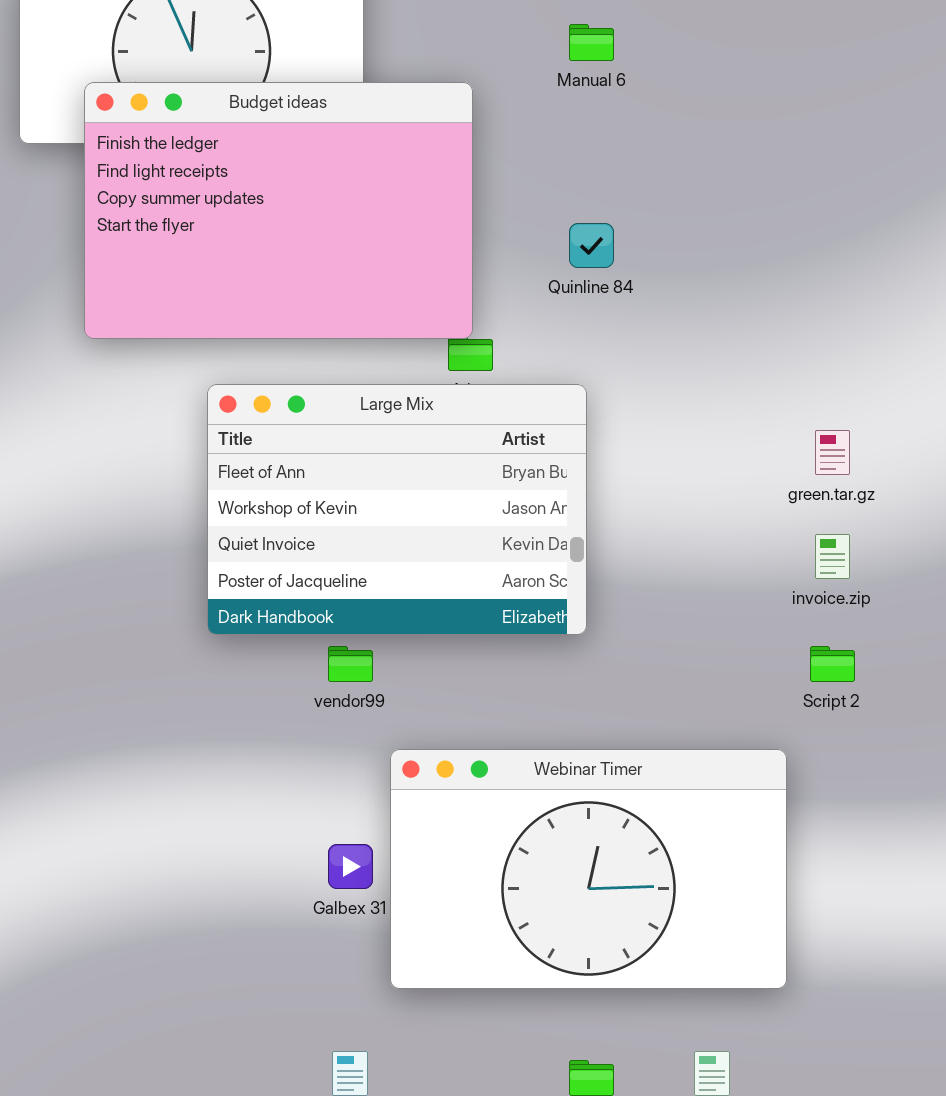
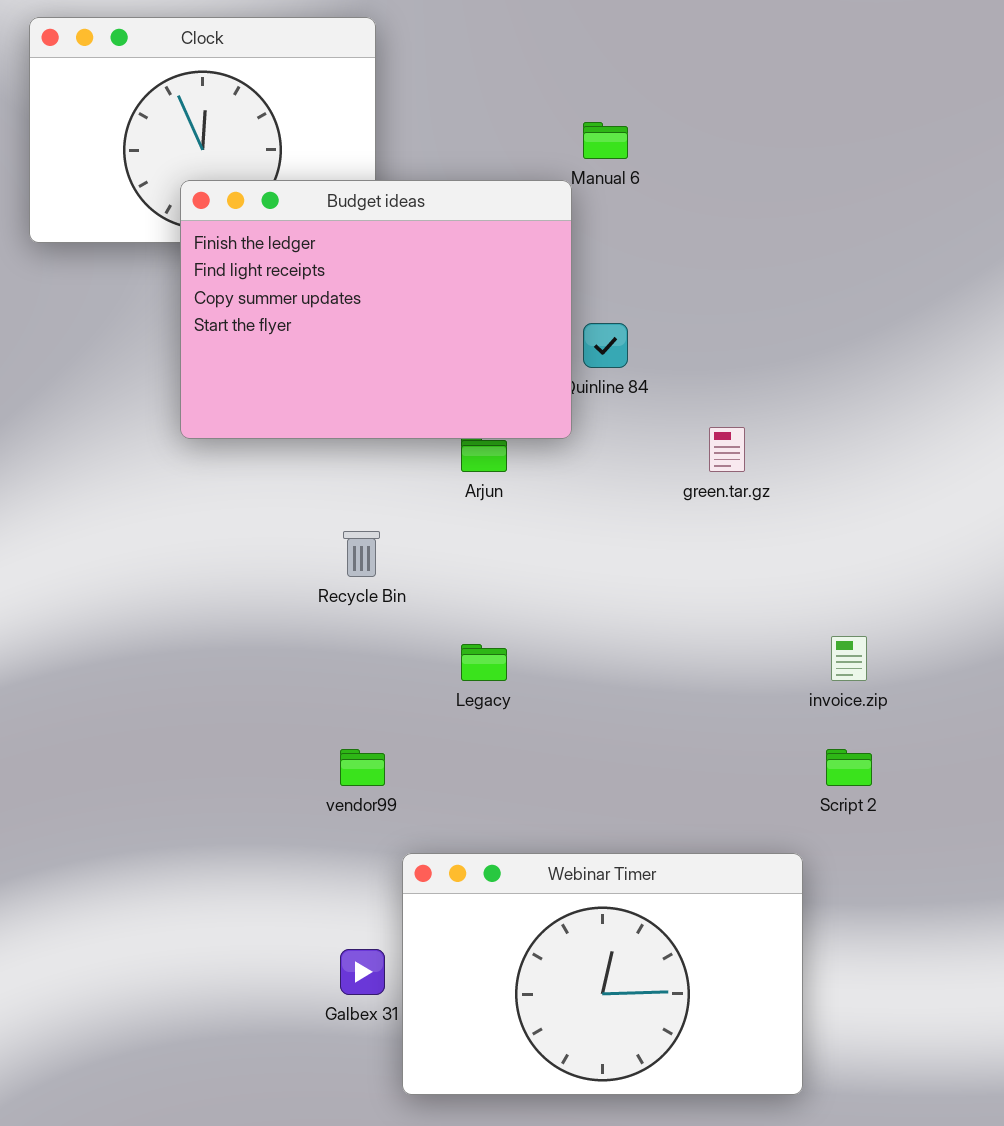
Budget ideas: [84,82,473,339] -> [180,180,572,439], moved
Large Mix: [207,384,587,635] -> none, closed
green.tar.gz: [815,430,850,475] -> [709,427,745,472], moved

